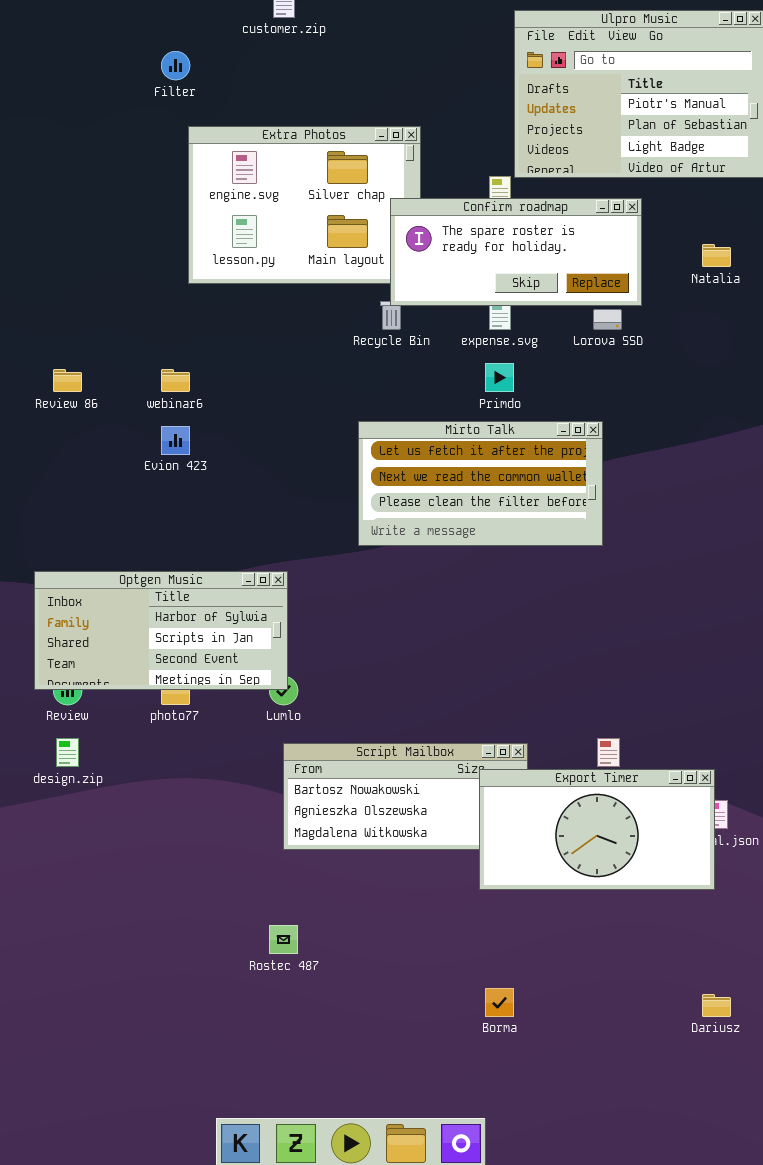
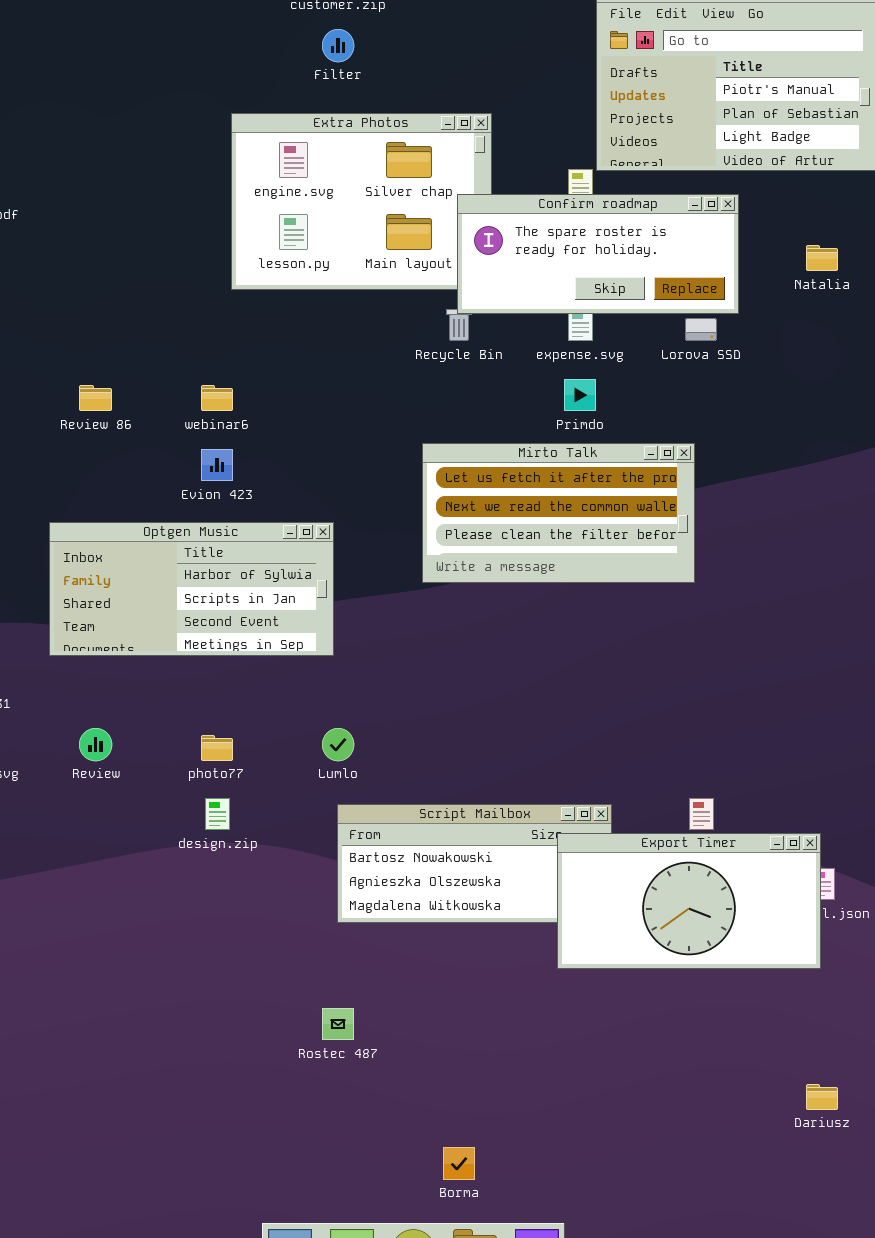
Filter: [161,51,190,80] -> [322,29,354,62], moved
Optgen Music: [34,571,288,690] -> [49,522,334,656], moved
design.zip: [56,738,79,767] -> [205,798,230,830], moved
Borma: [485,988,514,1017] -> [443,1147,475,1180], moved

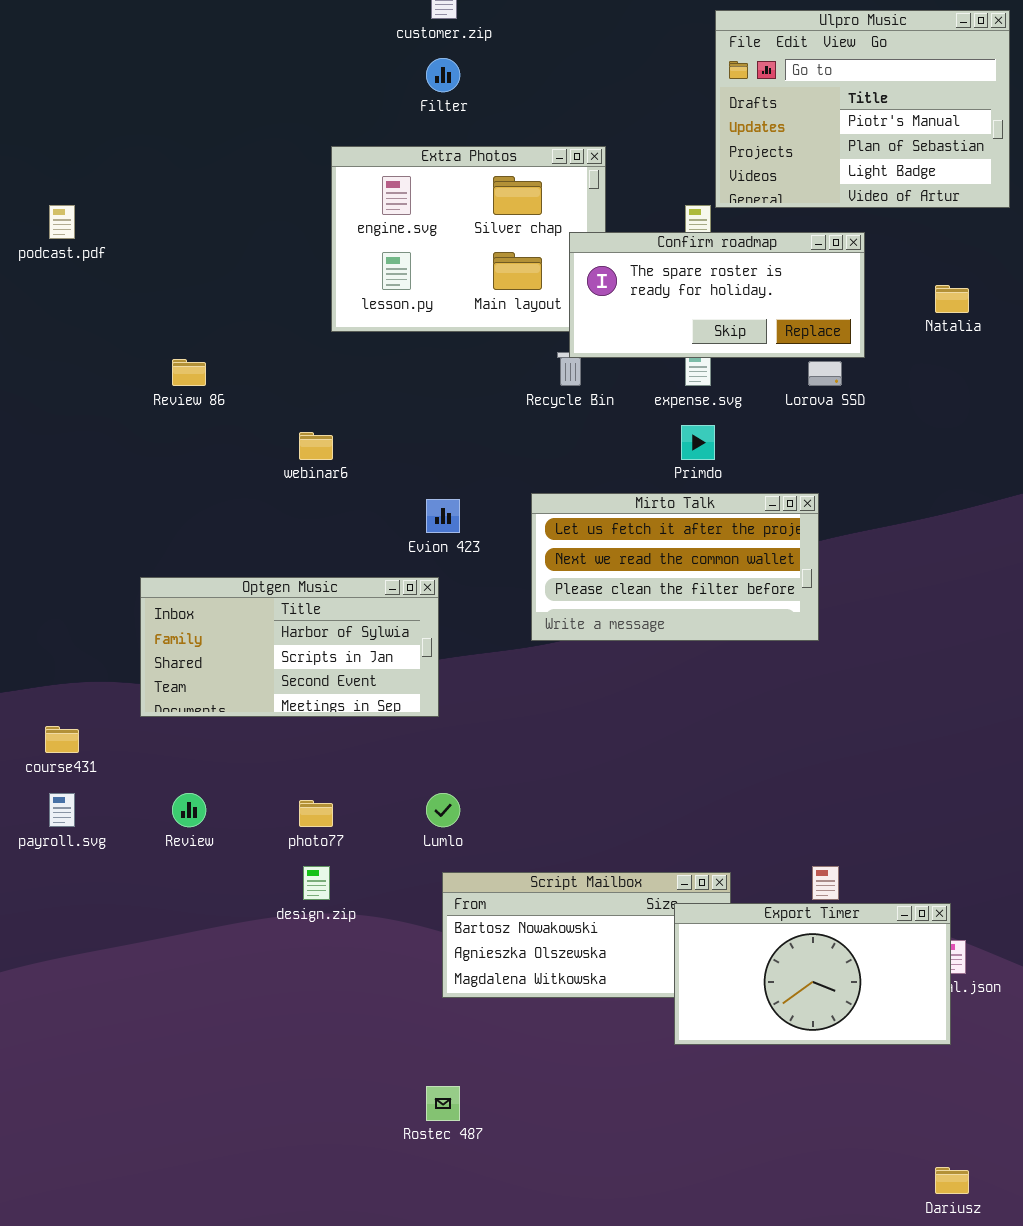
Review 86: [79,385,112,411] -> [172,359,206,386], moved
Evion 423: [201,449,233,481] -> [426,499,460,533], moved

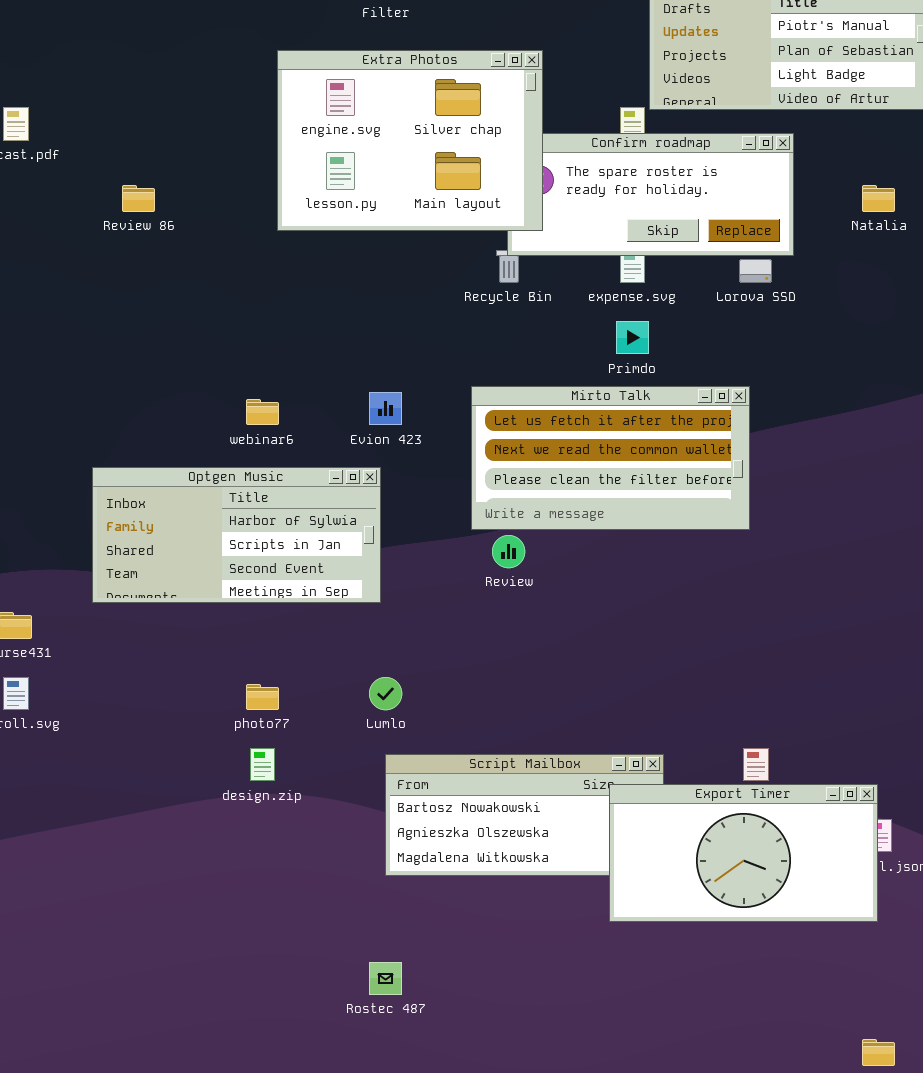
Extra Photos: [331,146,606,332] -> [277,50,543,231], raised
Review 86: [172,359,206,386] -> [122,185,155,212], moved
webinar6: [299,432,333,460] -> [246,399,279,425], moved
Review: [172,793,206,827] -> [492,535,525,568], moved

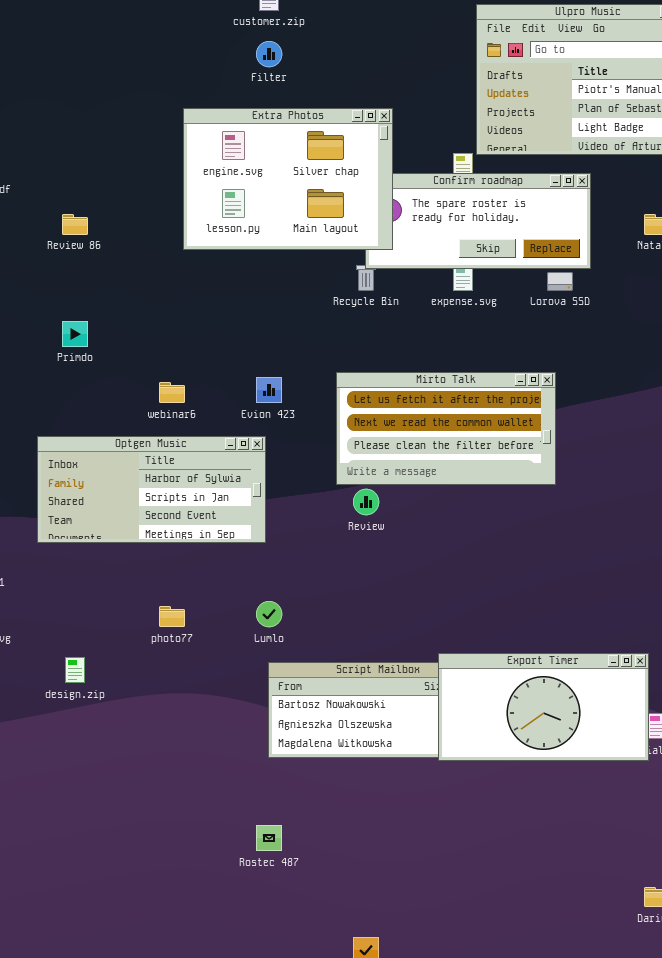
Primdo: [616,321,649,354] -> [62,321,88,347], moved
design.zip: [250,748,275,781] -> [65,657,85,683], moved
Export Timer: [609,784,878,922] -> [438,653,649,761], moved

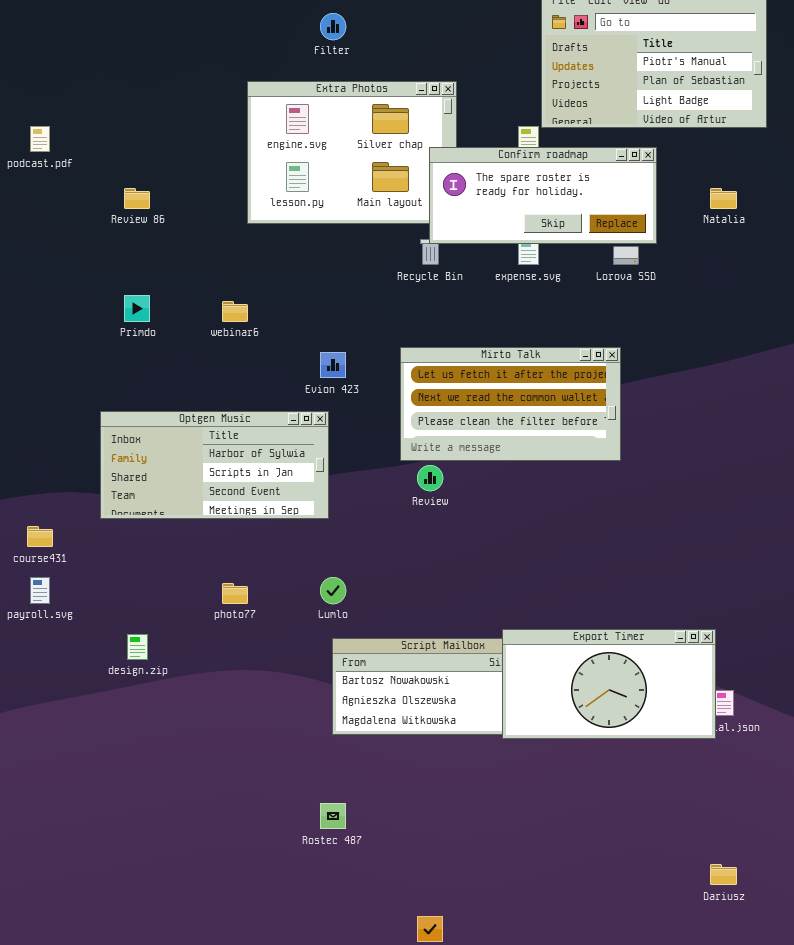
Confirm roadmap: [365,173,591,269] -> [429,147,657,244], raised
webinar6: [159,382,185,403] -> [222,301,248,322], moved

